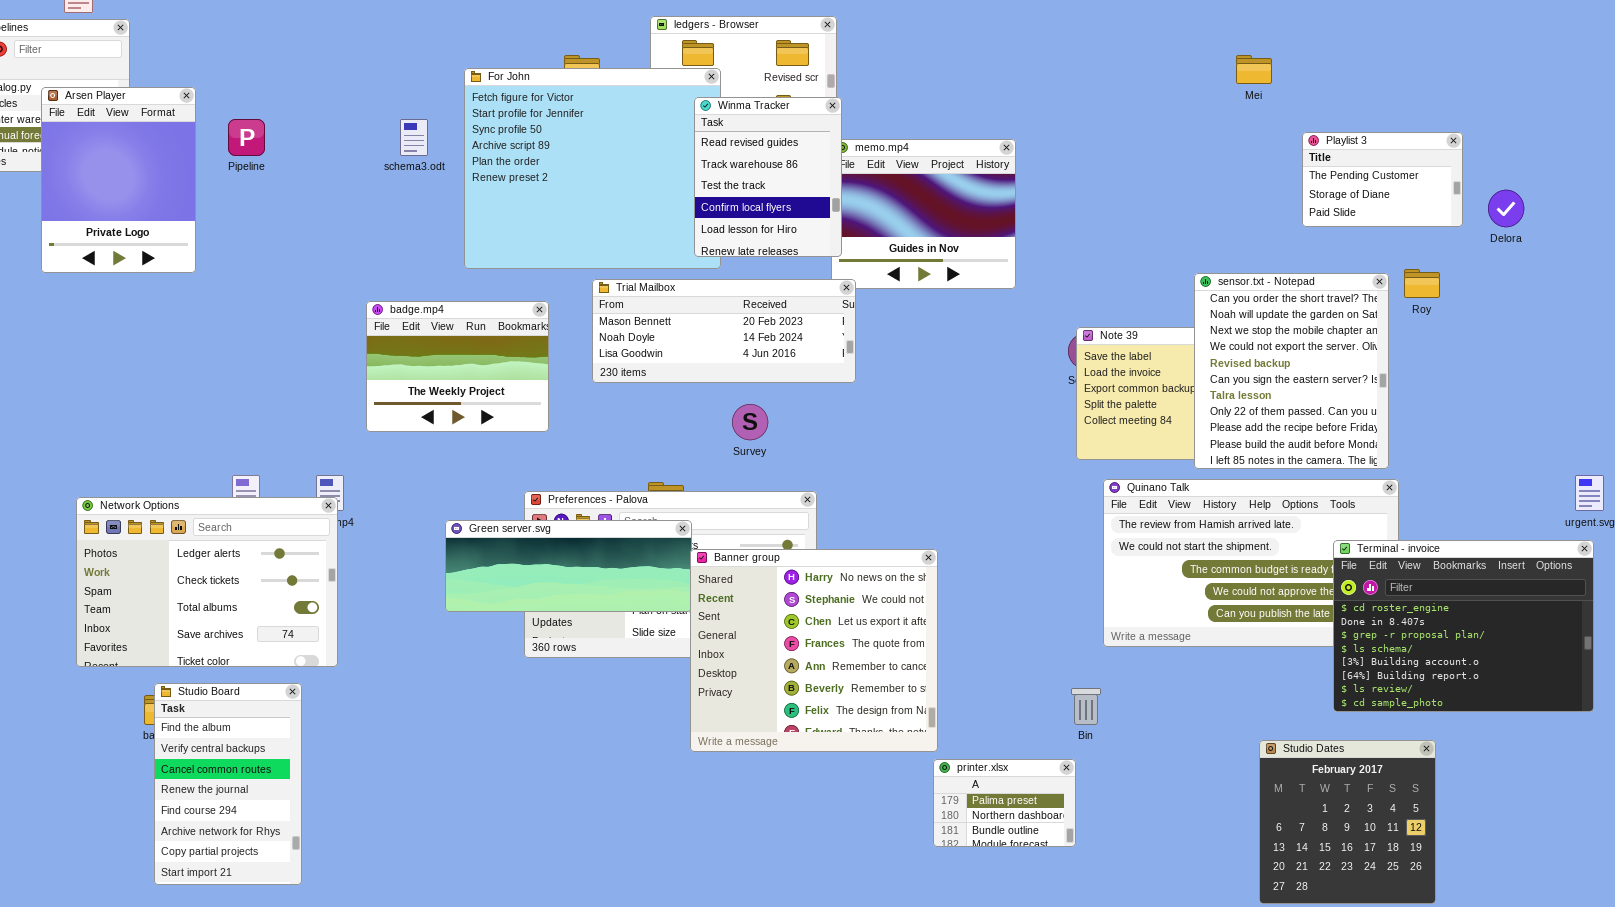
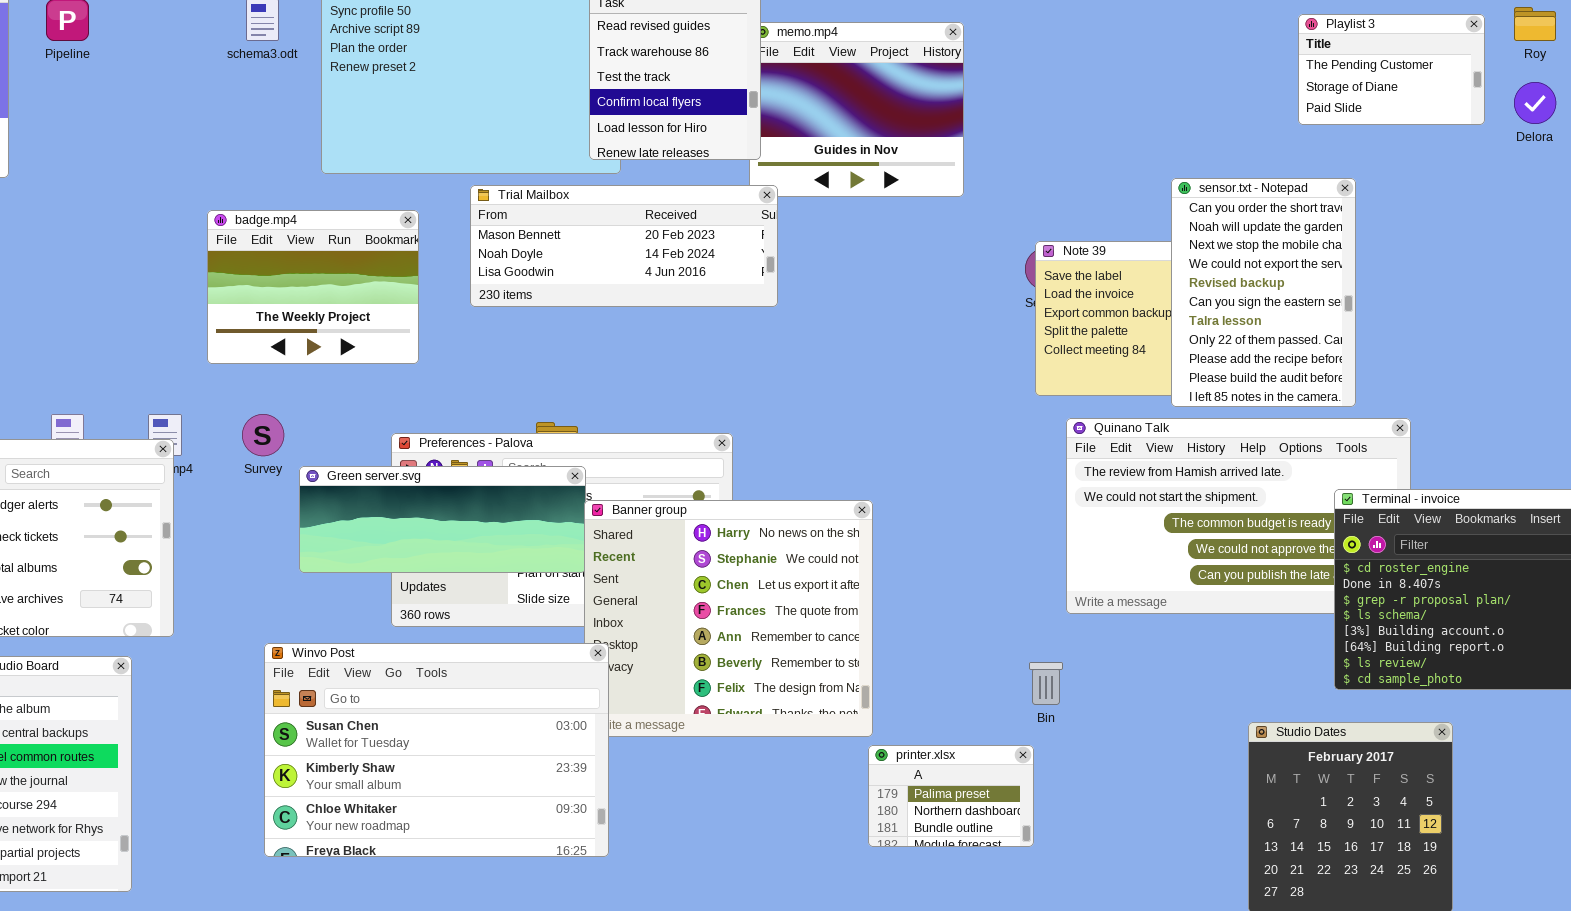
Roy: [1404,269,1440,298] -> [1514,7,1556,41], moved
sensor.txt - Notepad: [1194,273,1389,469] -> [1171,178,1356,407], resized
Survey: [732,404,768,440] -> [242,414,284,456], moved
Winvo Post: none -> [264,643,609,857], opened

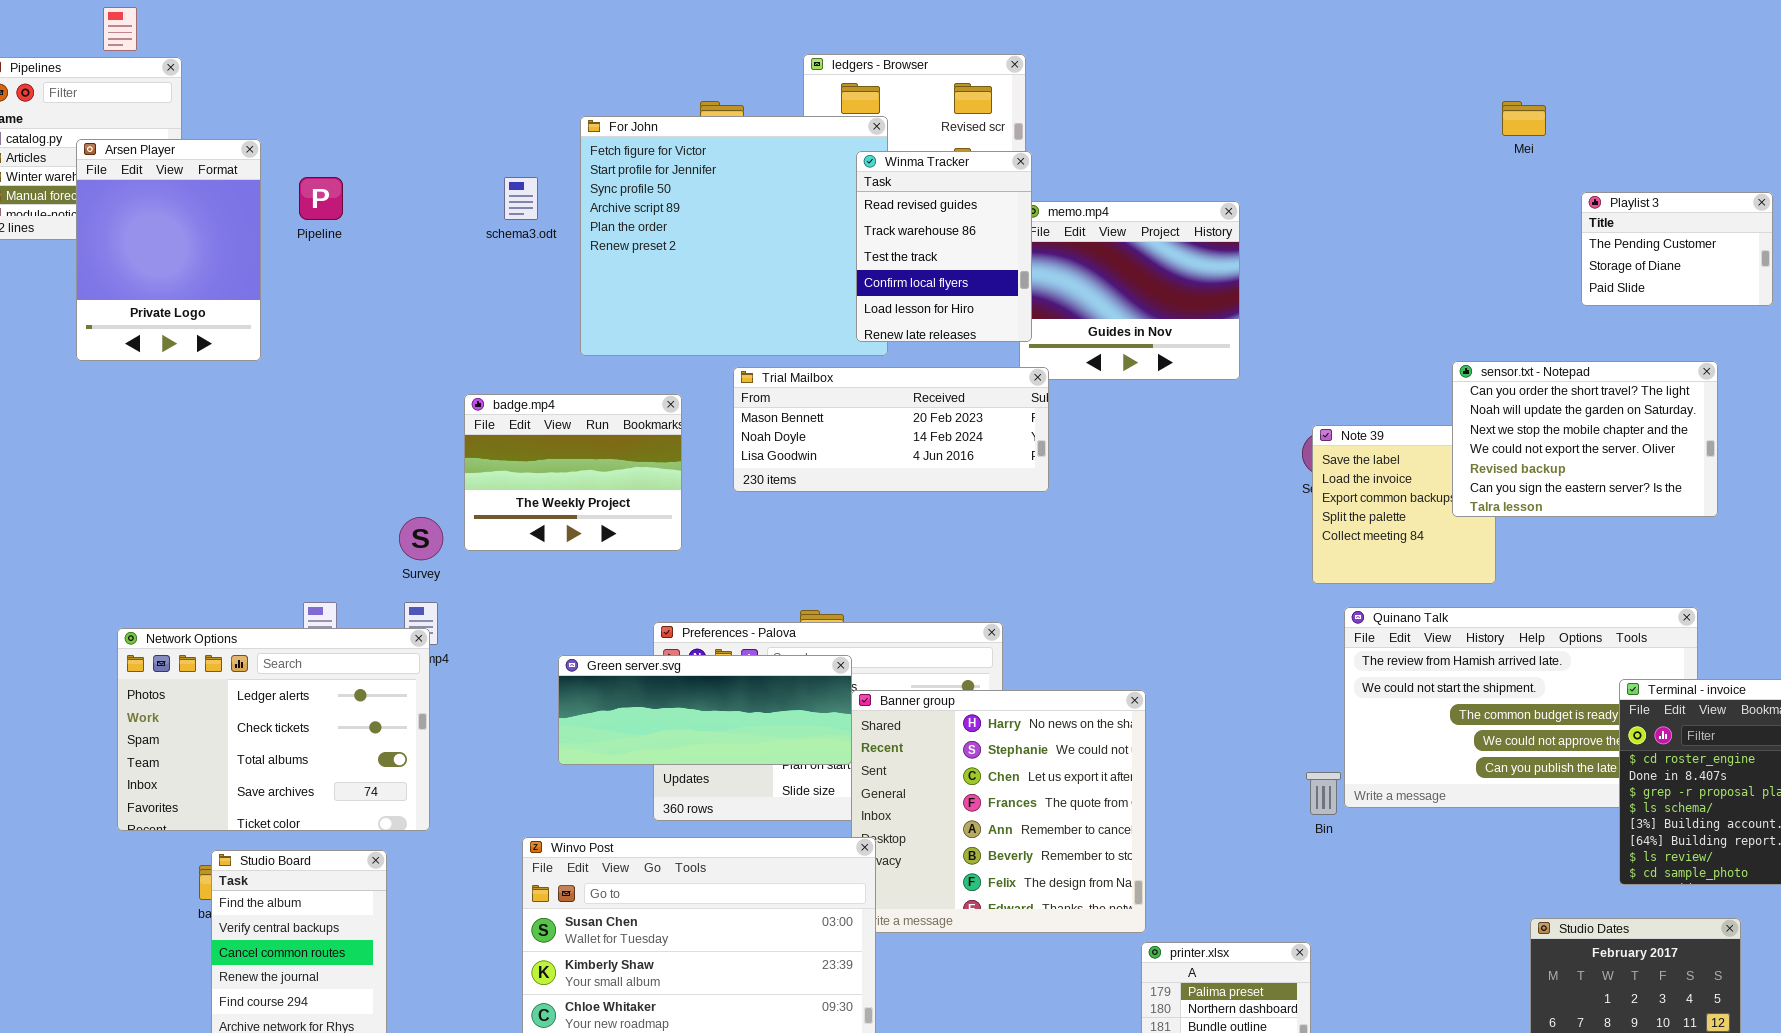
sensor.txt - Notepad: [1171,178,1356,407] -> [1452,361,1718,517], resized
Survey: [242,414,284,456] -> [399,517,443,560], moved
Bin: [1029,662,1063,705] -> [1306,772,1341,815], moved

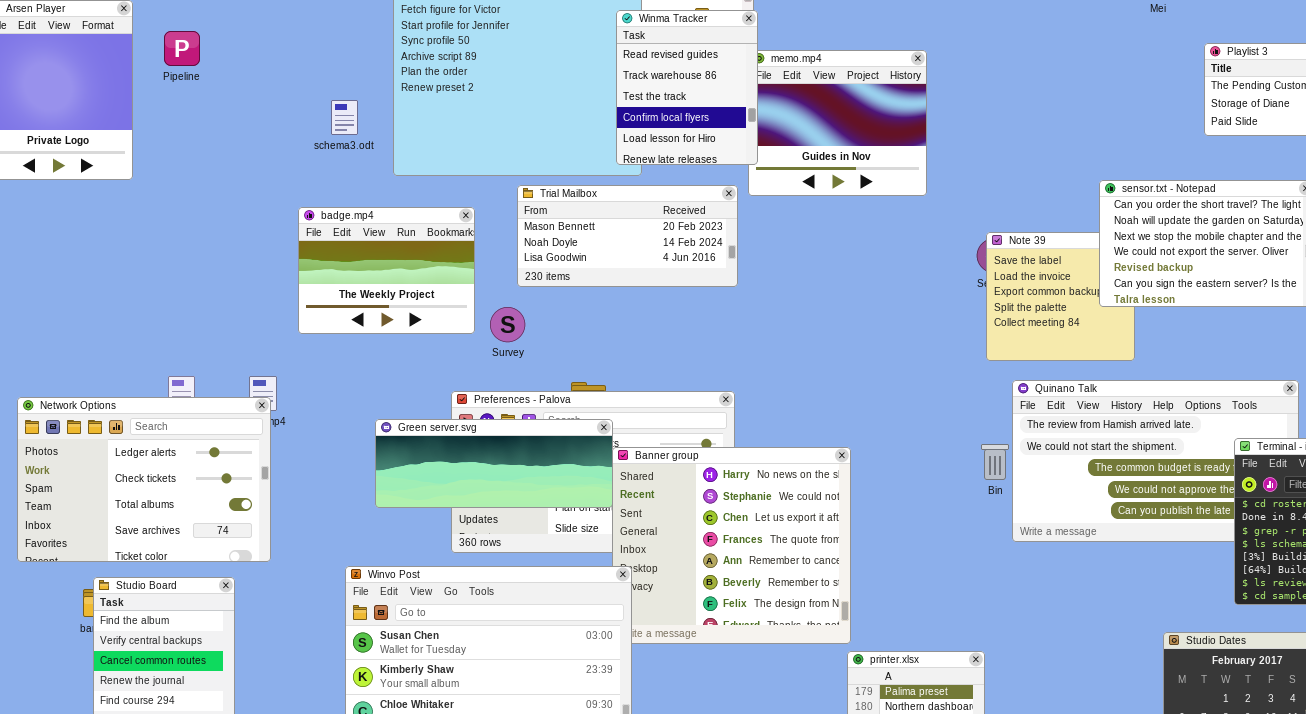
schema3.odt: [504,177,538,220] -> [331,100,358,135], moved
Trial Mailbox: [733,367,1049,492] -> [517,185,738,287], resized
Survey: [399,517,443,560] -> [490,307,525,342], moved
Bin: [1306,772,1341,815] -> [981,444,1009,480], moved

